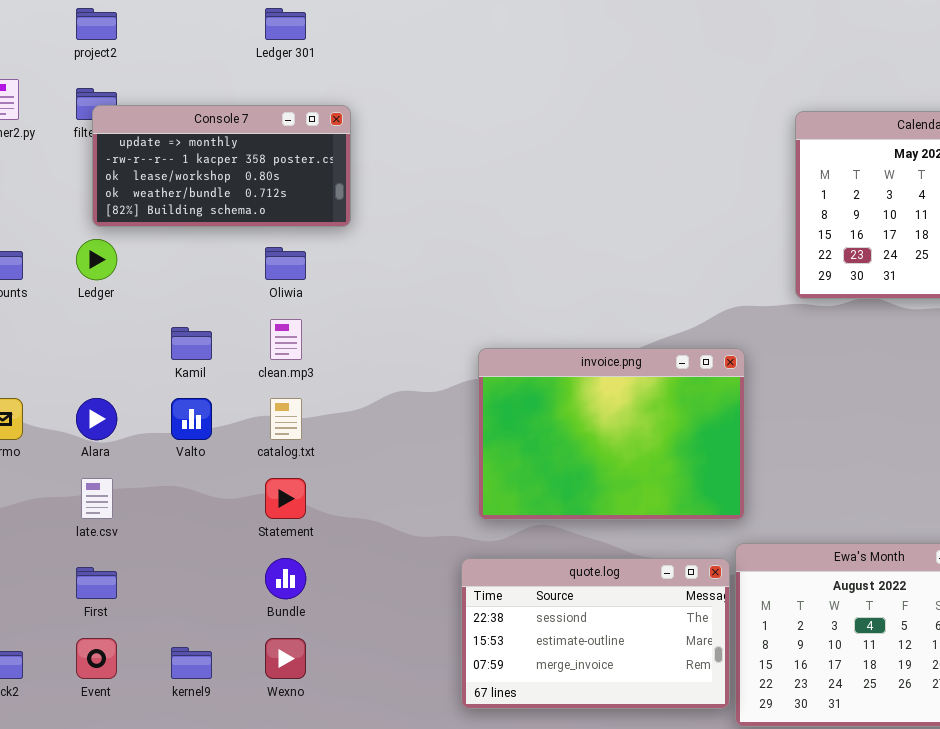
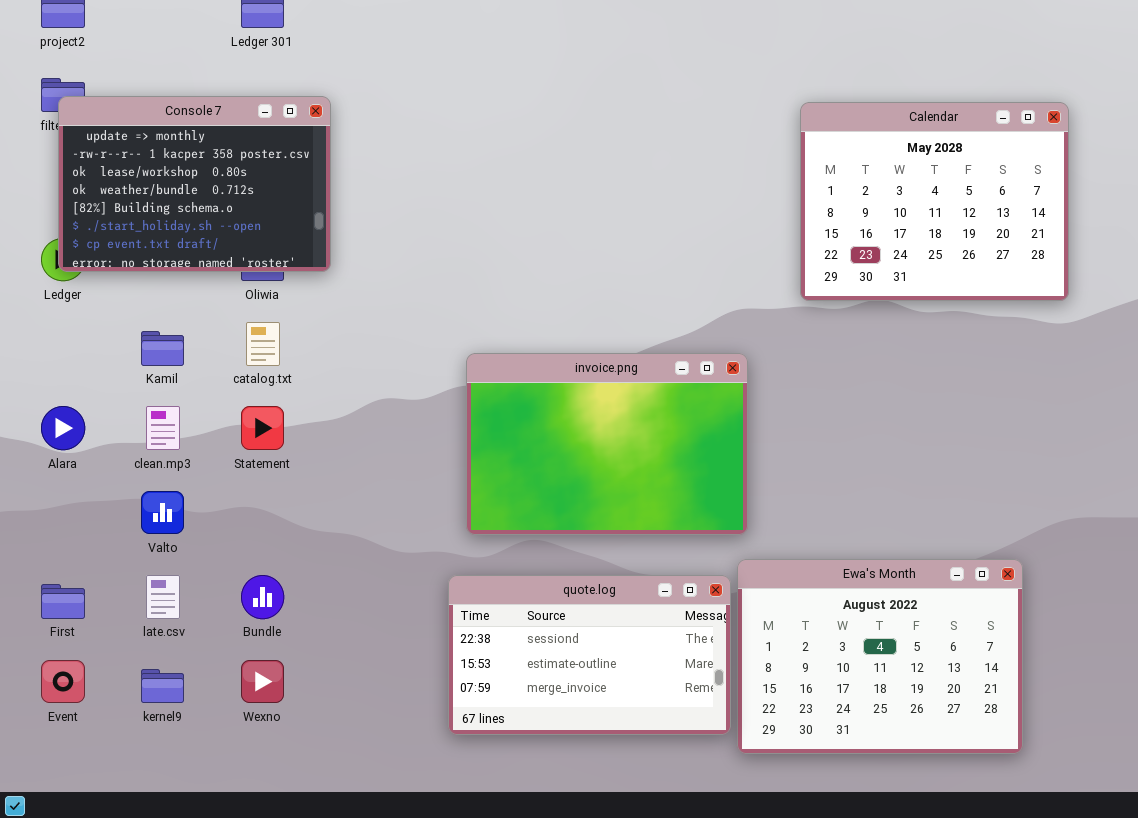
Console 7: [92,105,351,227] -> [58,96,331,272], resized
clean.mp3: [270,319,302,360] -> [146,406,180,450], moved
Valto: [171,398,212,440] -> [141,491,184,534], moved
catalog.txt: [270,398,302,440] -> [246,322,280,366], moved
late.csv: [81,478,113,519] -> [146,575,180,619], moved
Statement: [265,478,306,519] -> [241,406,284,450], moved

